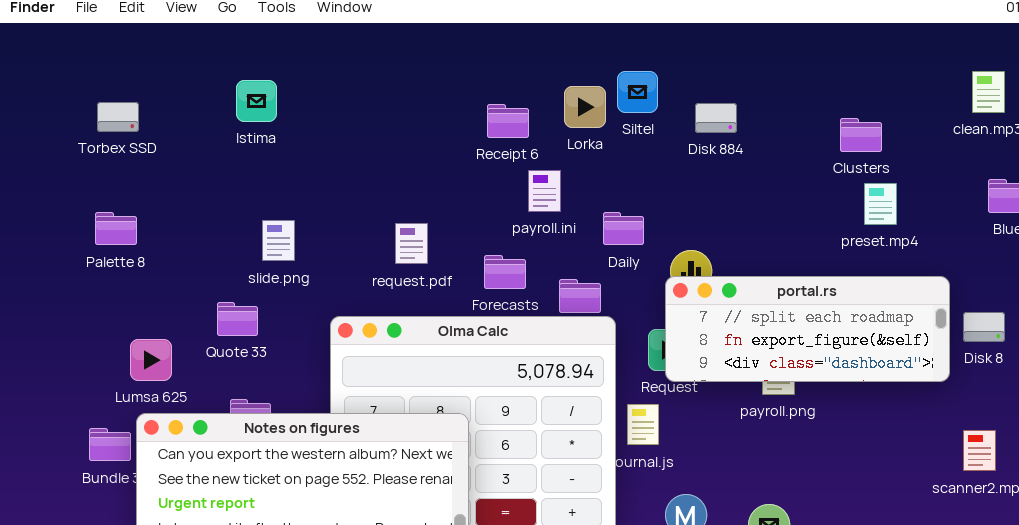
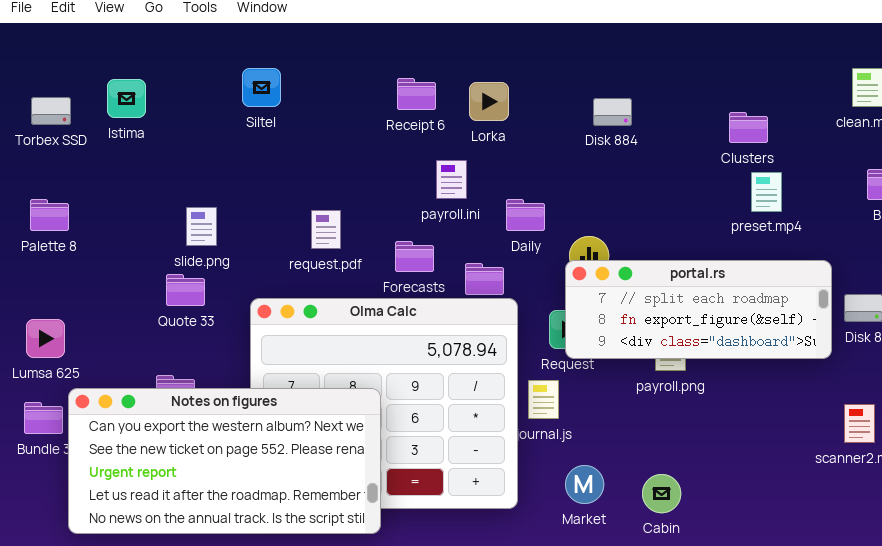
Siltel: [617,71,658,113] -> [242,68,281,107], moved
Istima: [236,80,277,122] -> [107,79,146,118], moved
Receipt 6: [487,104,529,138] -> [397,78,436,110], moved
Quote 33: [217,302,258,336] -> [166,274,205,306], moved
Lumsa 625: [130,339,172,381] -> [26,319,65,358], moved

